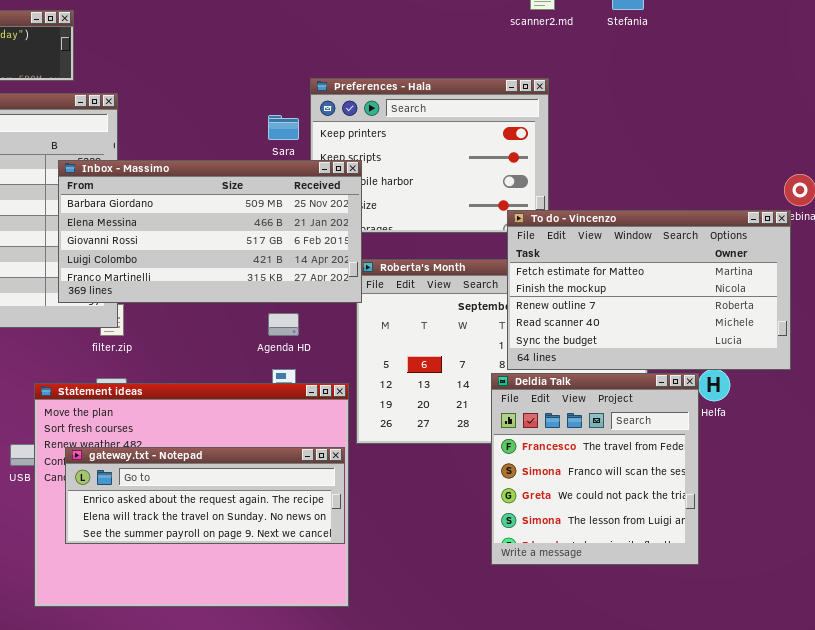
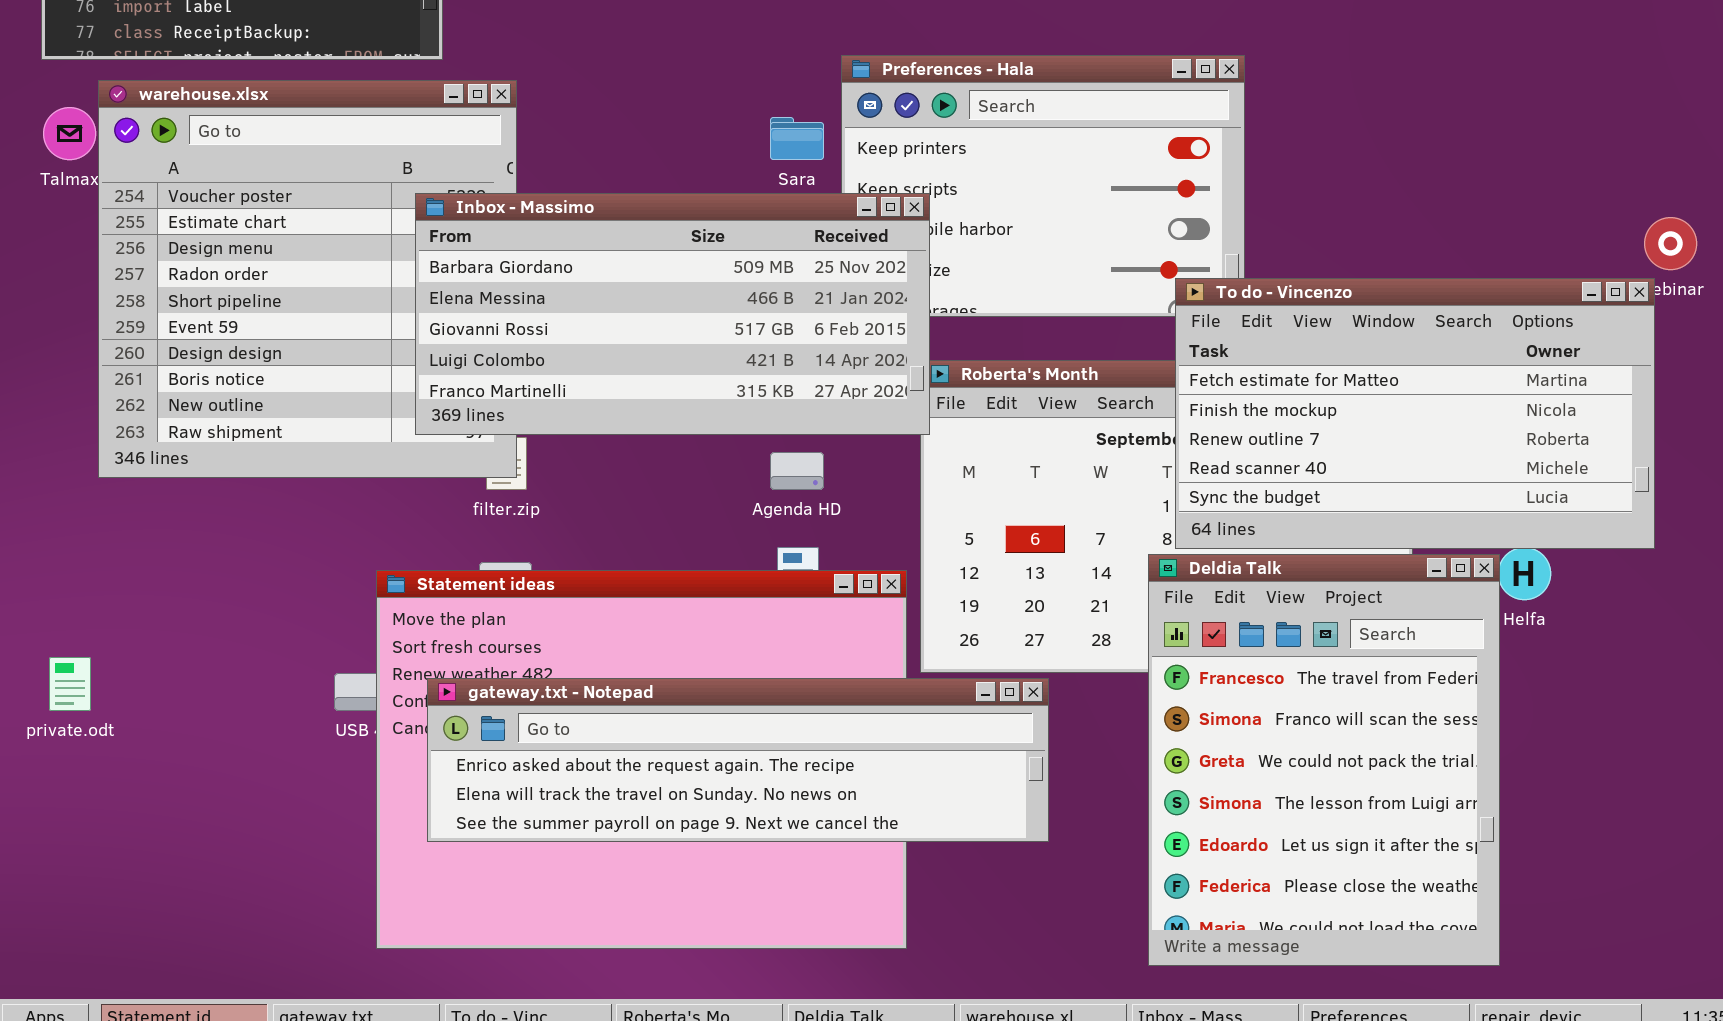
Deldia Talk: [491,373,699,565] -> [1148,554,1500,966], resized
gateway.txt - Notepad: [65,447,345,544] -> [427,678,1049,842], resized

